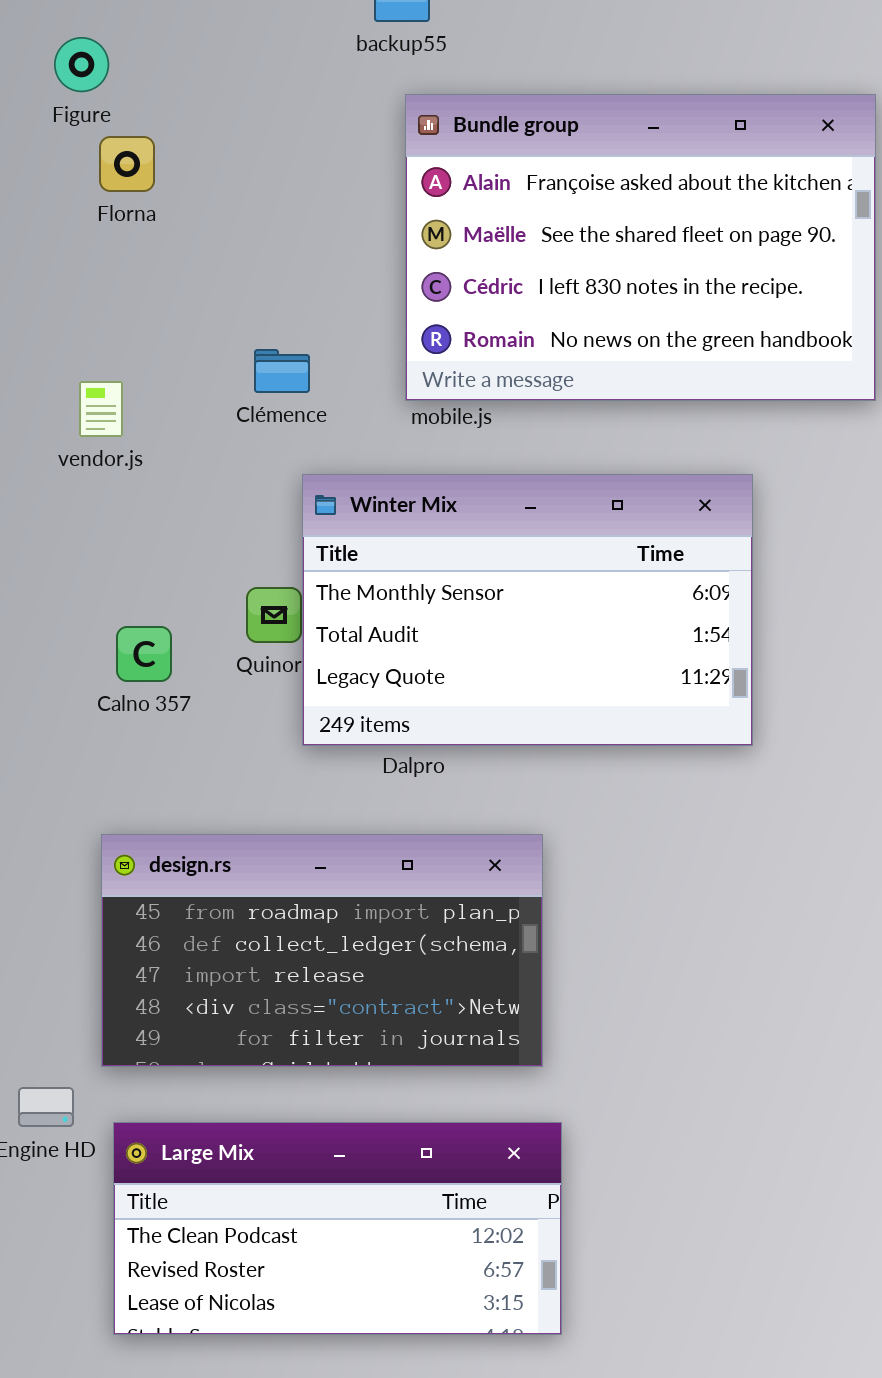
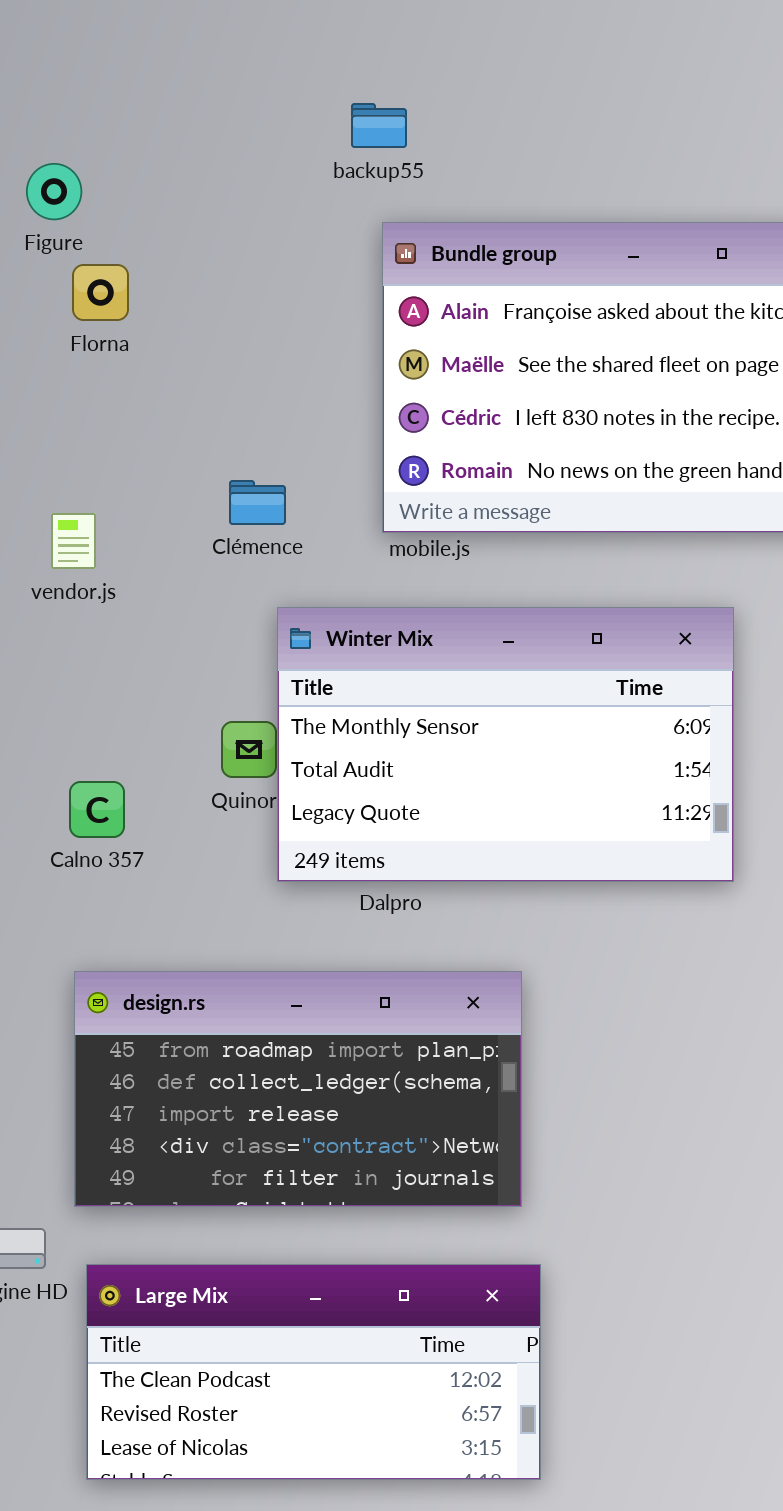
Calno 357: [116,626,172,682] -> [69,781,125,838], moved

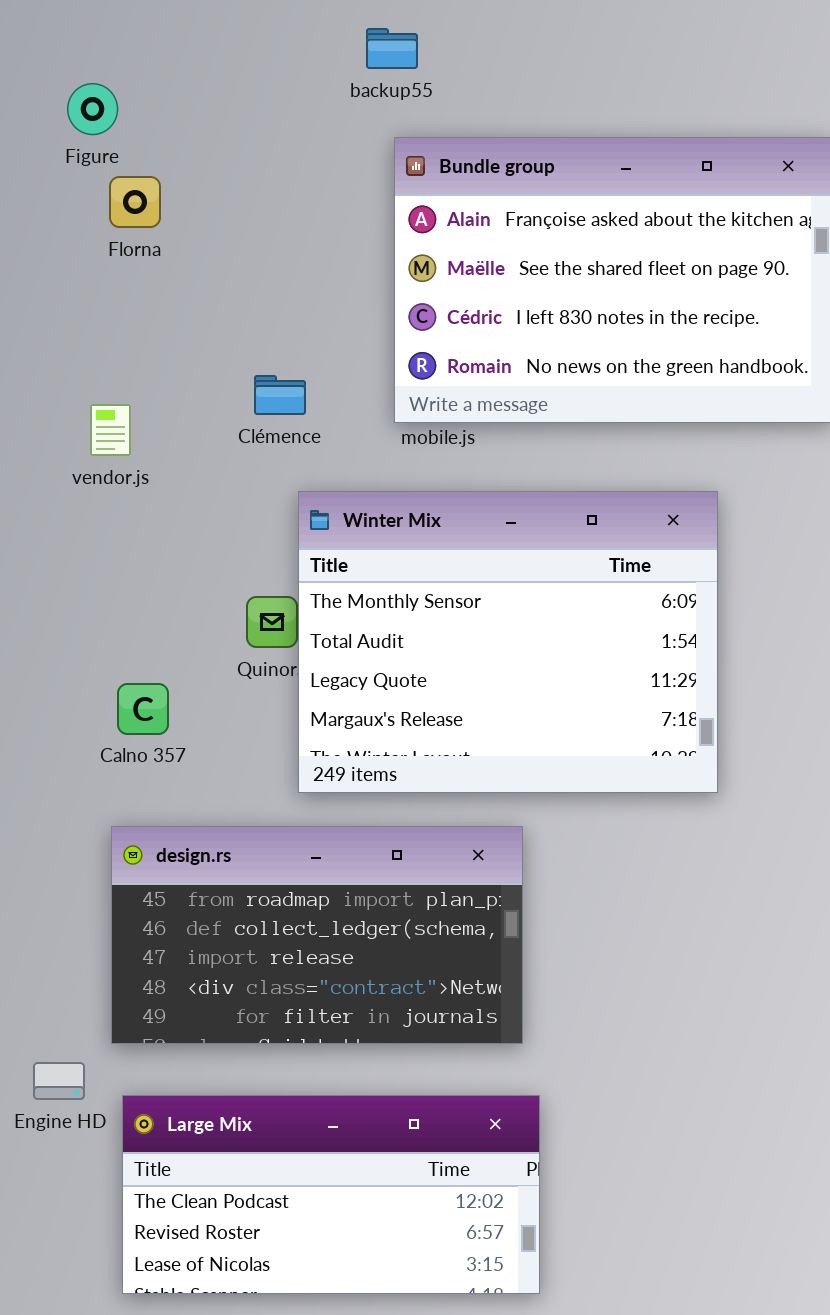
Winter Mix: [277,607,734,882] -> [298,491,718,793], resized
Calno 357: [69,781,125,838] -> [117,683,169,735], moved

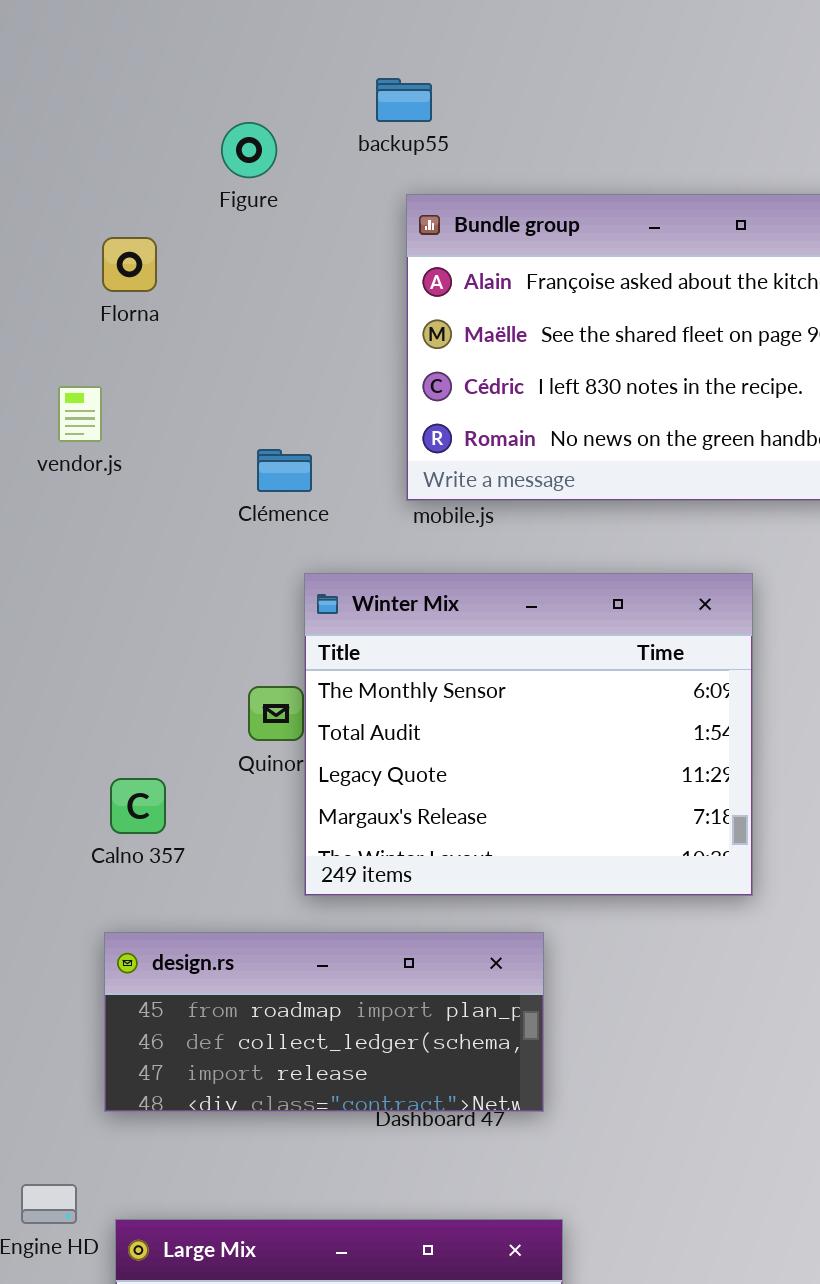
Figure: [67,83,118,135] -> [221,122,277,178], moved
vendor.js: [90,404,131,456] -> [58,386,102,442], moved
design.rs: [111,826,523,1044] -> [104,932,544,1112], resized

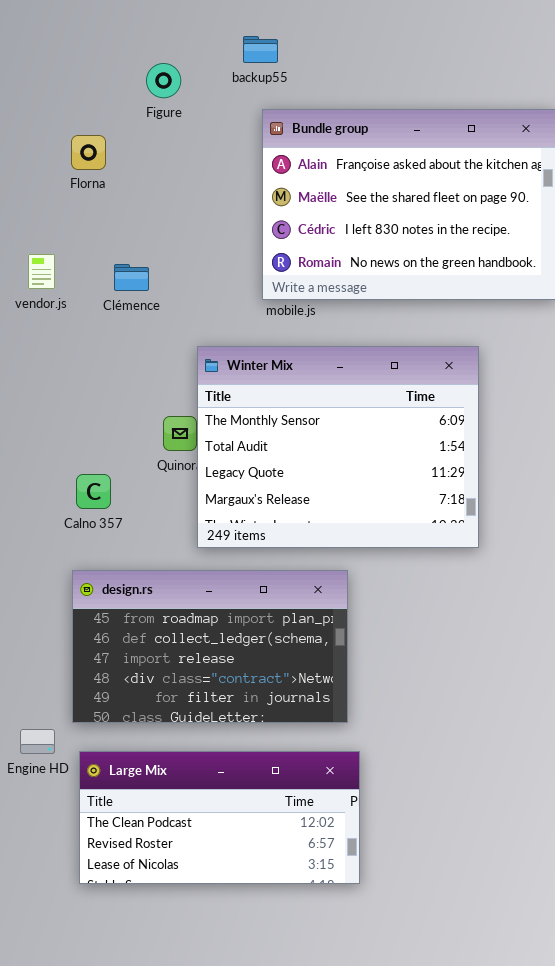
vendor.js: [58,386,102,442] -> [28,254,55,289], moved
Clémence: [257,449,312,492] -> [114,264,149,291], moved
design.rs: [104,932,544,1112] -> [72,570,348,723], resized

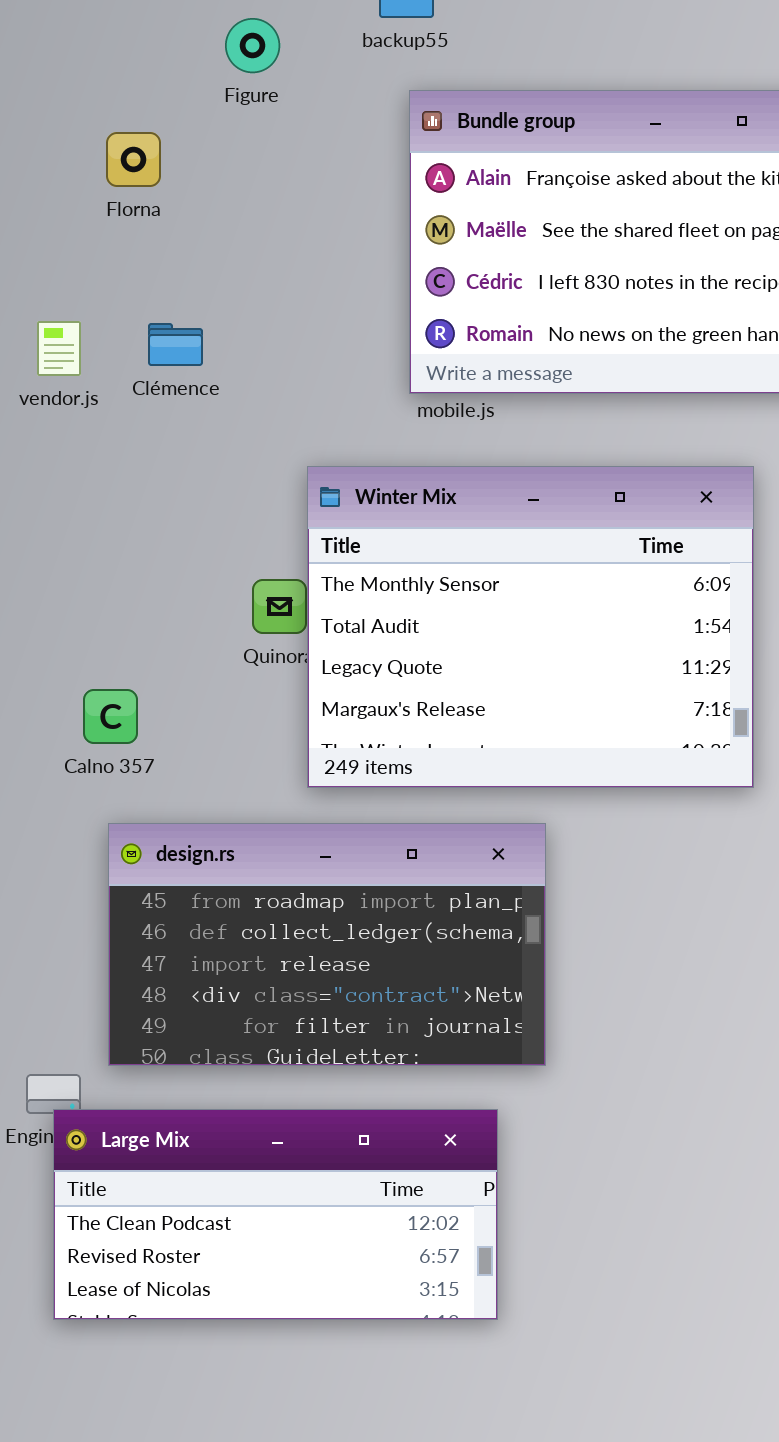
Clémence: [114,264,149,291] -> [148,323,203,366], moved
Calno 357: [76,474,111,509] -> [83,689,138,744], moved
Large Mix: [79,751,360,884] -> [53,1109,498,1320], moved

